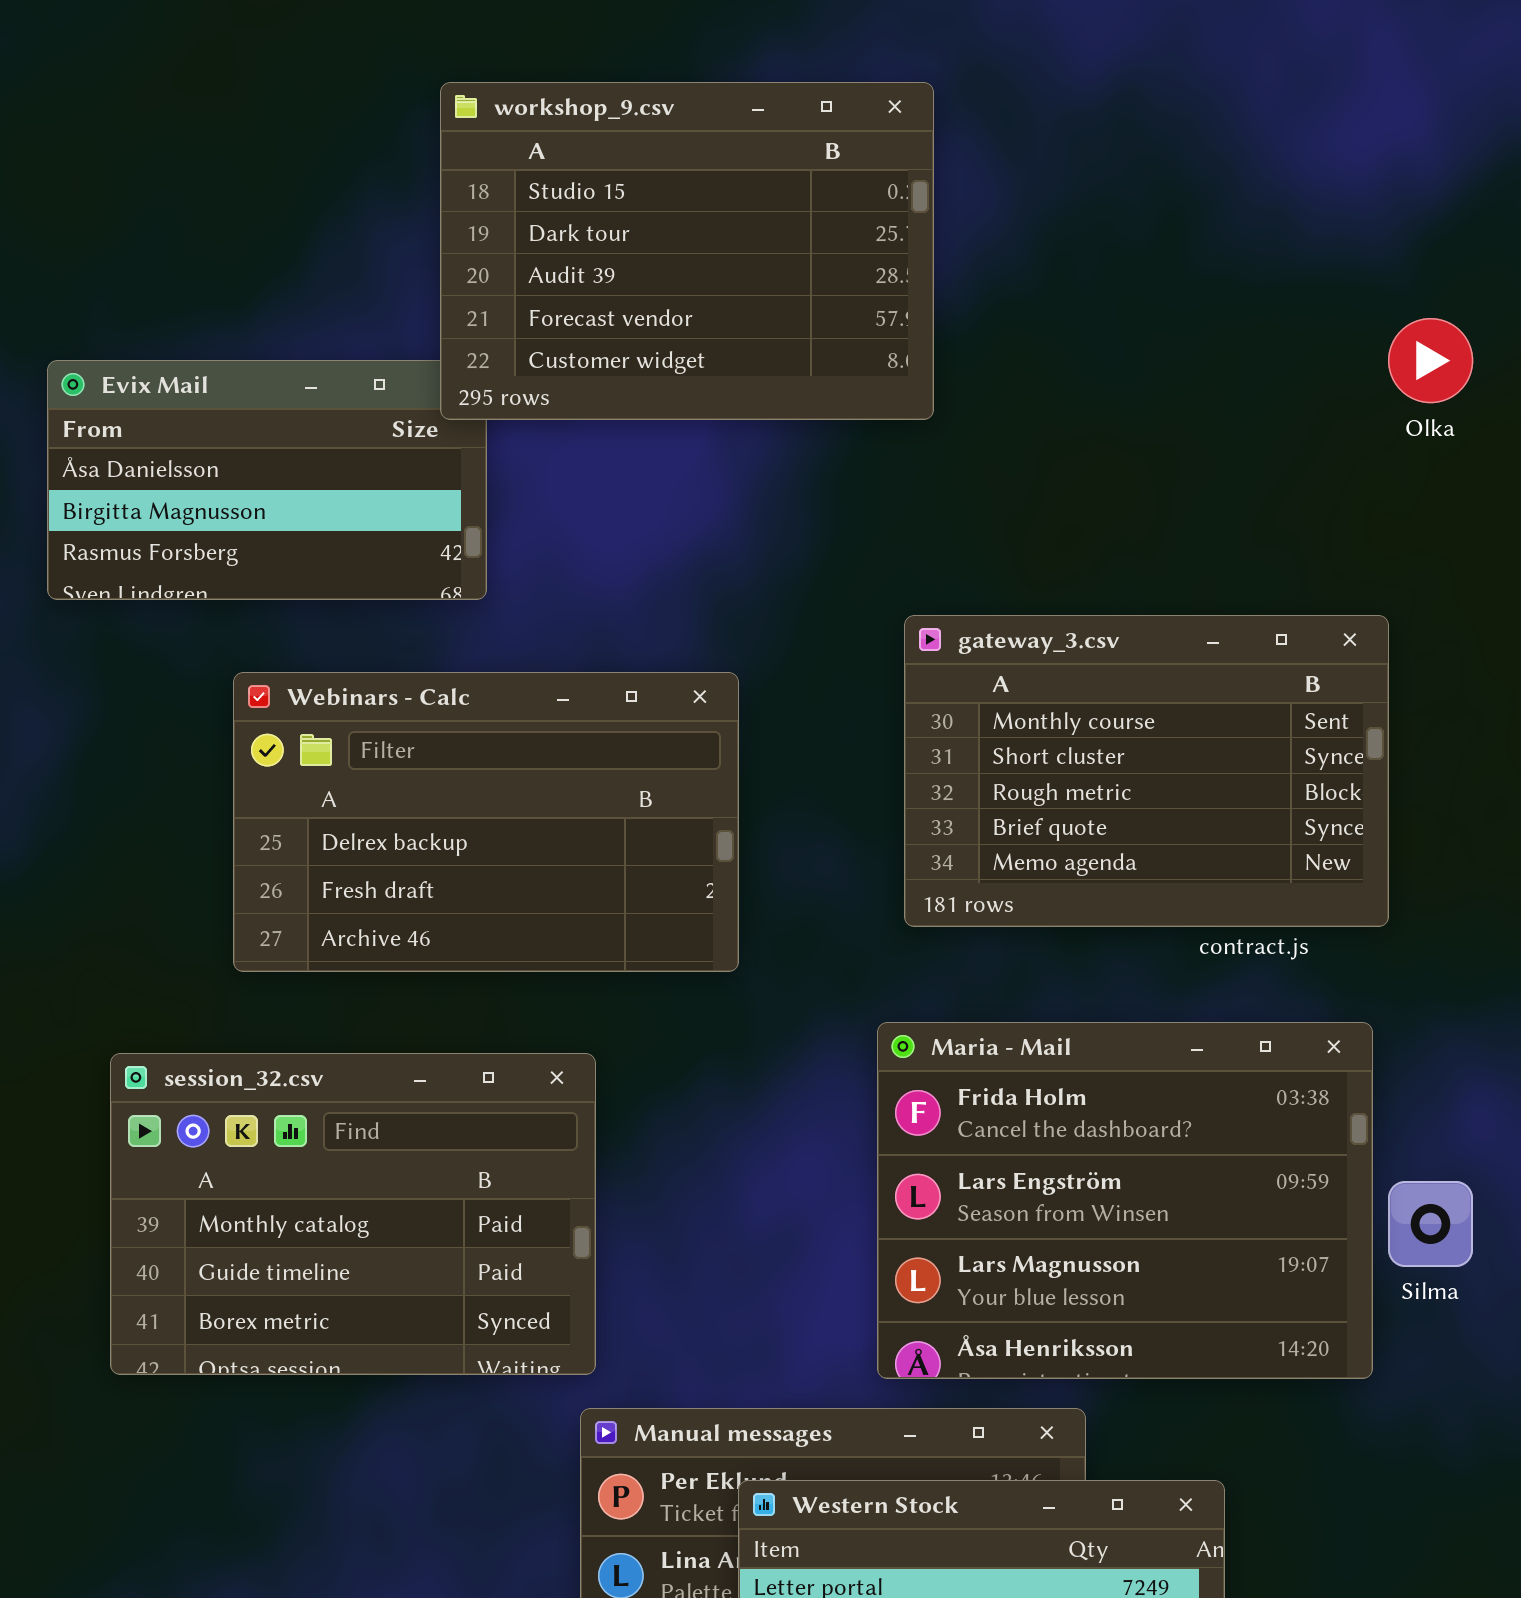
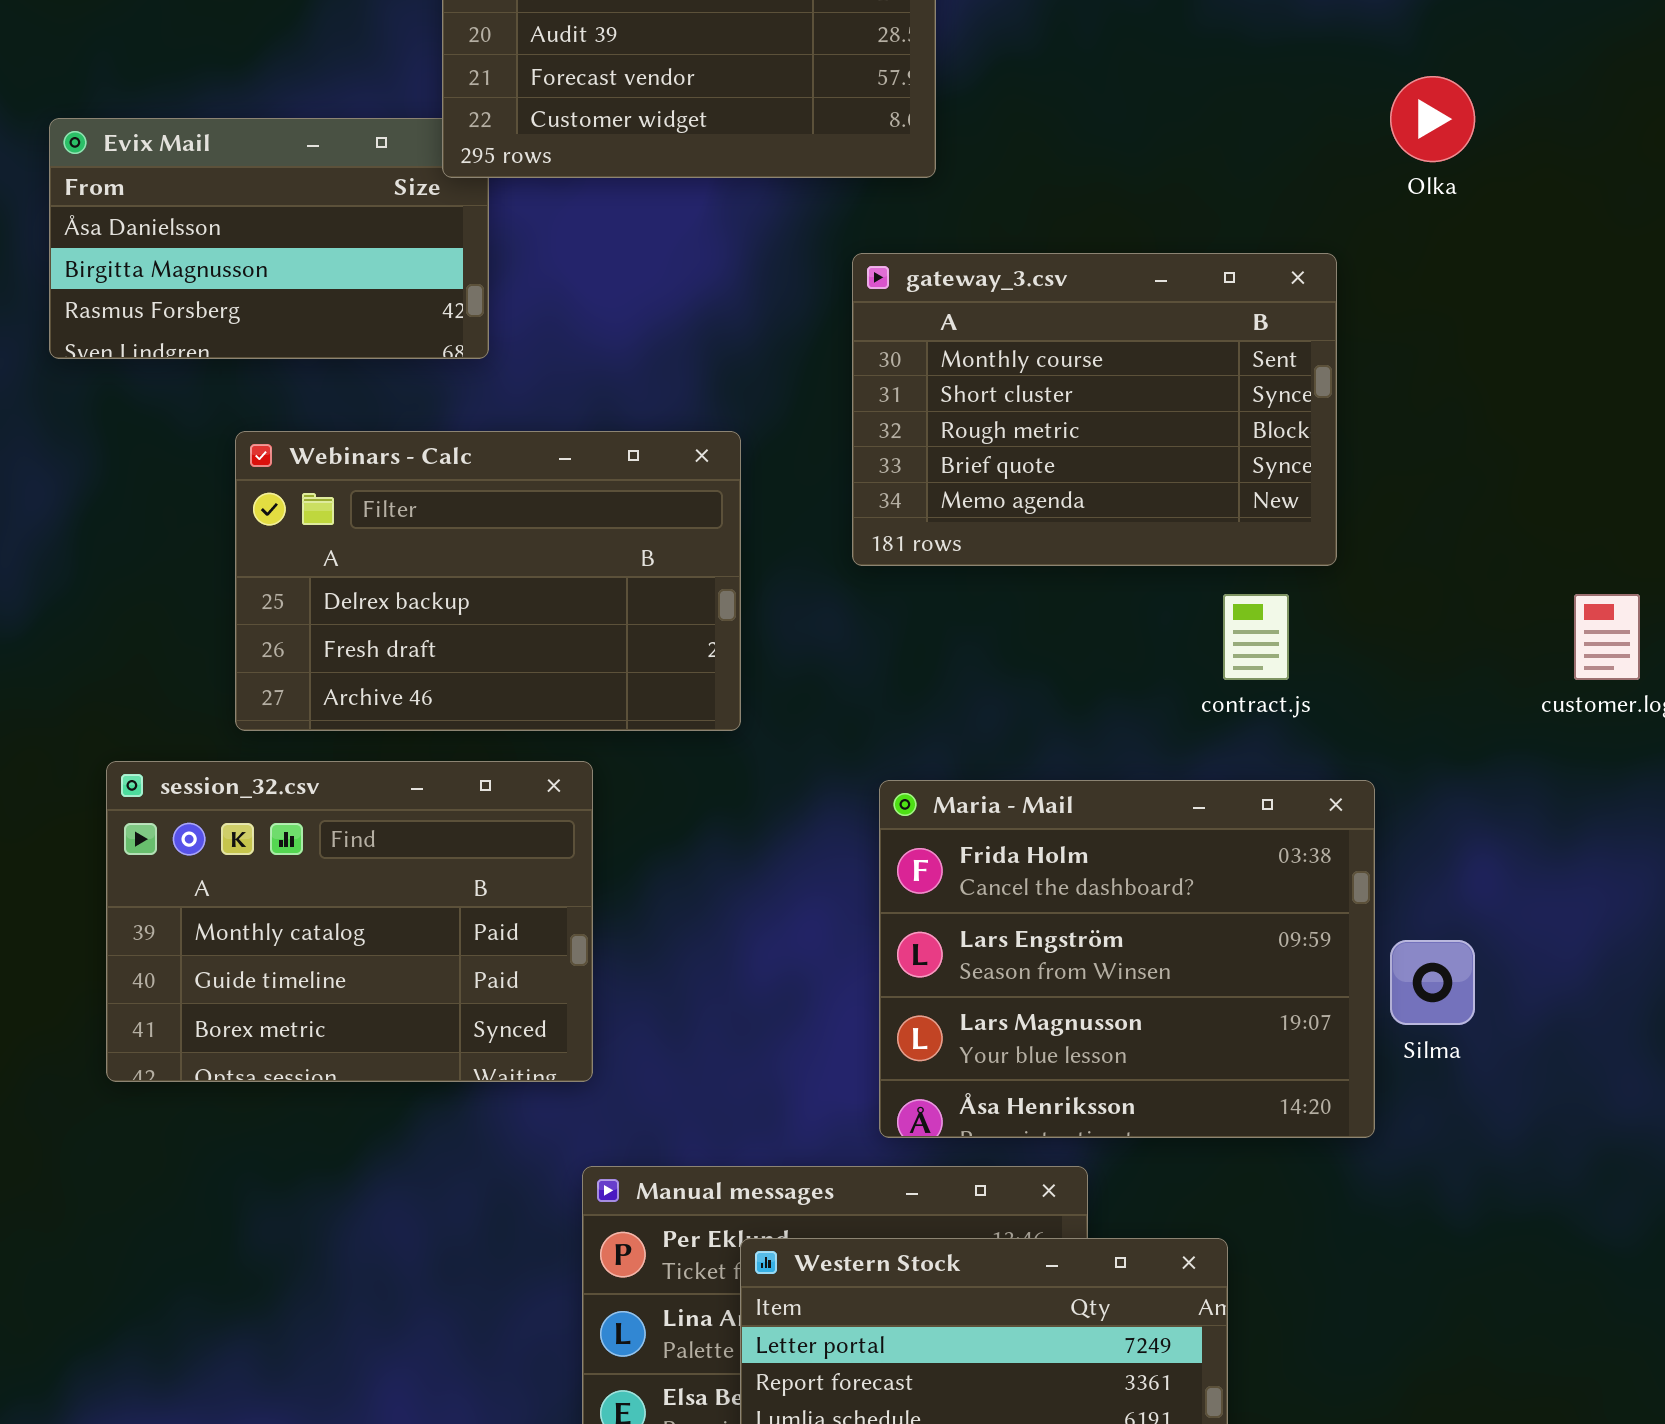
gateway_3.csv: [904,615,1389,927] -> [852,253,1337,566], moved
session_32.csv: [110,1053,596,1375] -> [106,761,593,1082], moved

